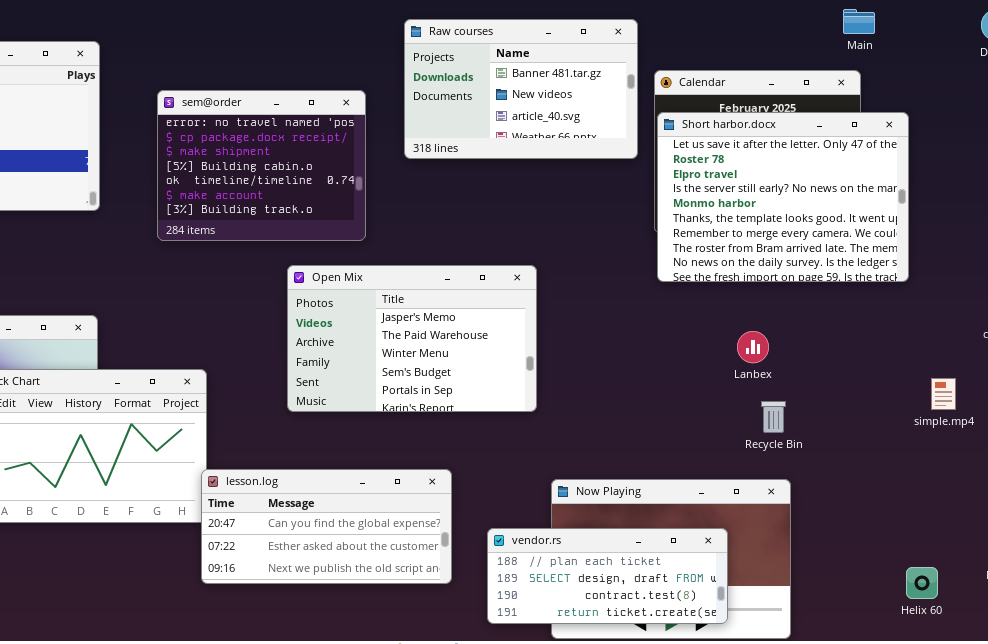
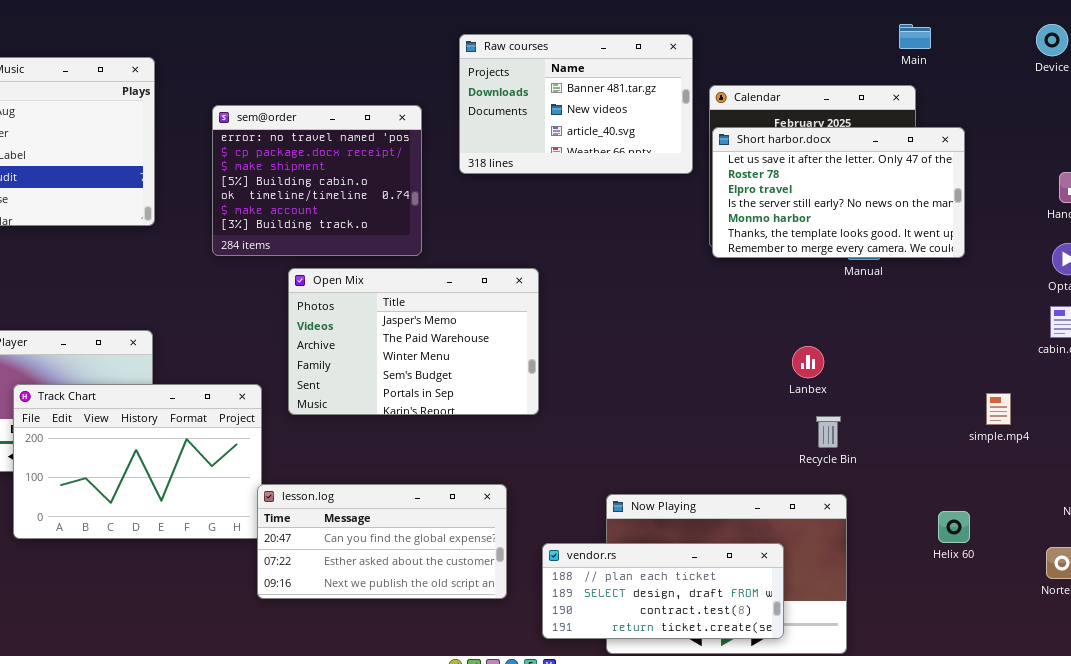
Short harbor.docx: [657,112,909,282] -> [712,127,965,258], resized
Open Mix: [287,265,537,412] -> [288,268,539,415], moved
Helix 60: [906,567,938,599] -> [938,511,970,543], moved

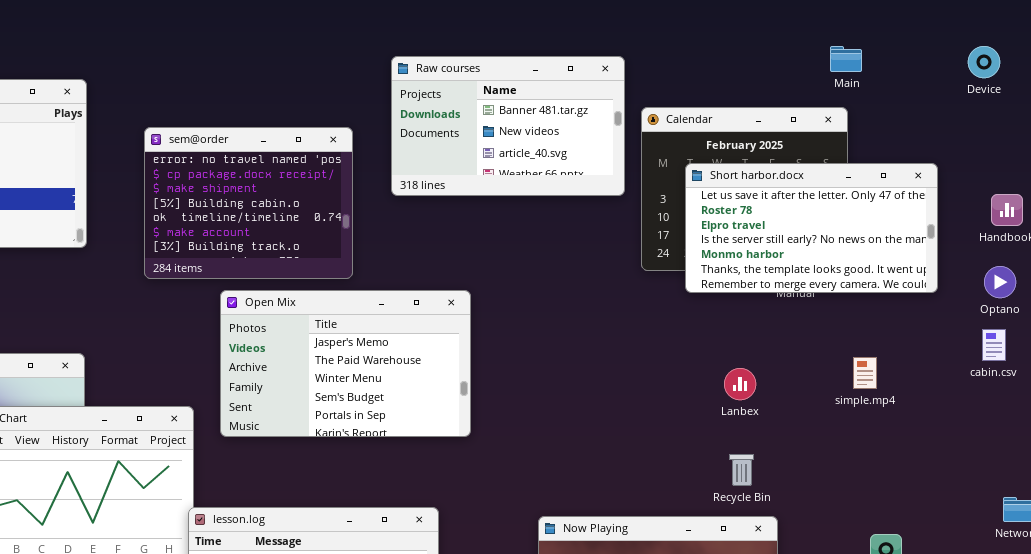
Short harbor.docx: [712,127,965,258] -> [685,163,938,293], moved
simple.mp4: [986,393,1011,425] -> [853,357,877,389], moved
Recycle Bin: [816,416,841,448] -> [729,454,754,486], moved

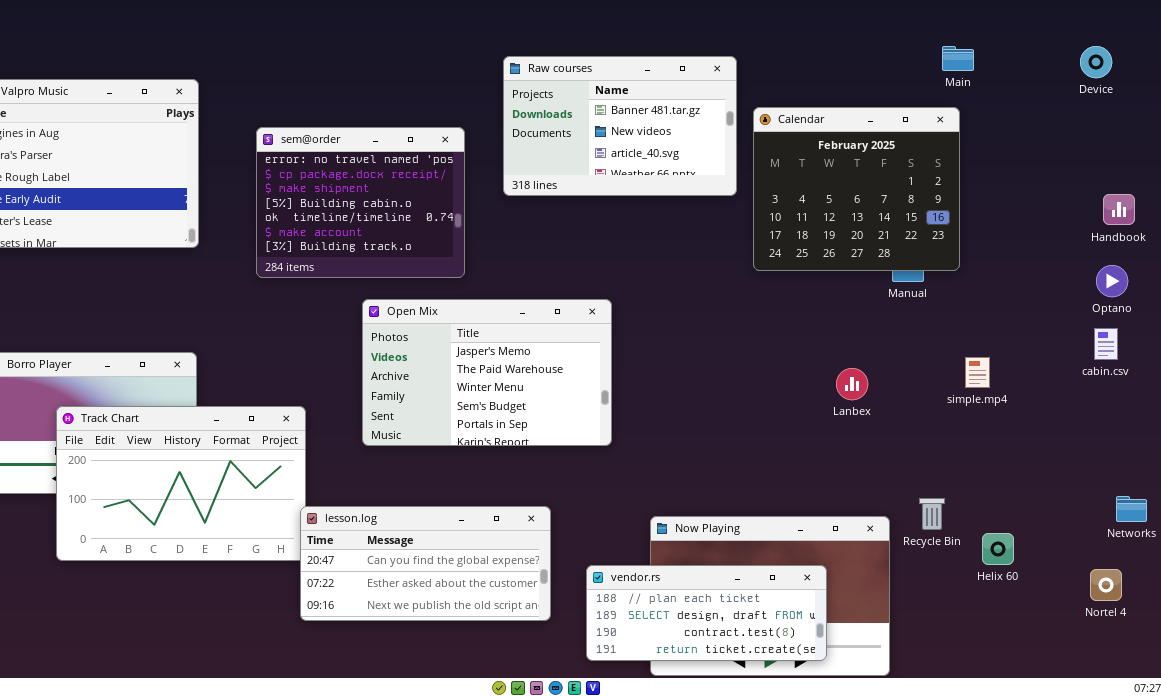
Short harbor.docx: [685,163,938,293] -> none, closed
Open Mix: [220,290,471,437] -> [362,299,612,446], moved
Recycle Bin: [729,454,754,486] -> [919,498,945,530], moved

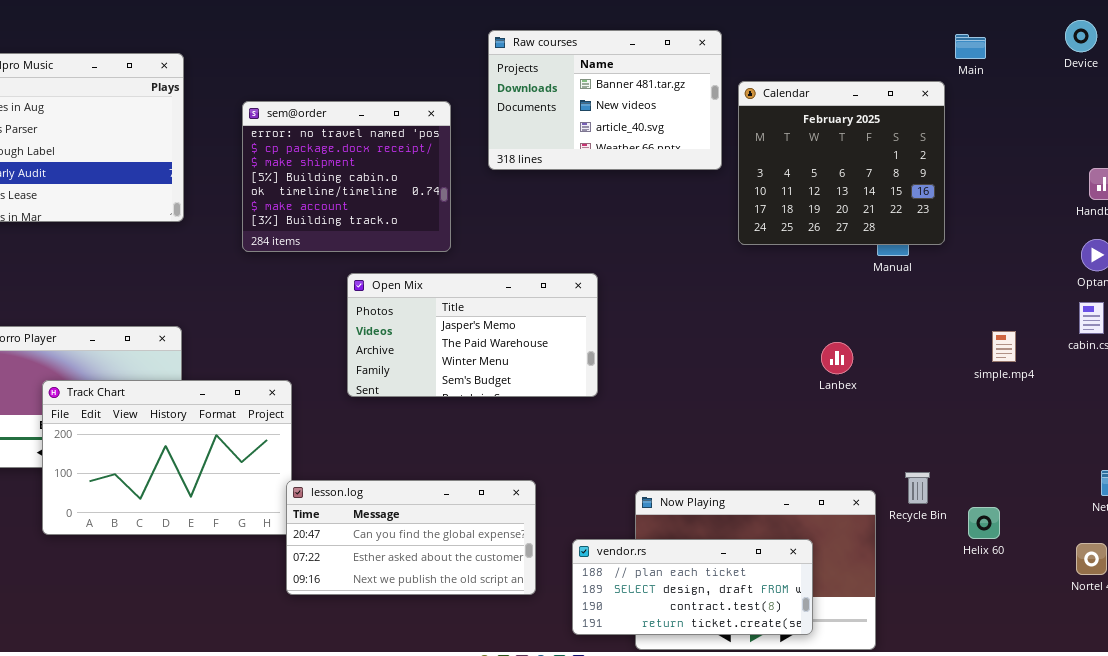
Main: [942,46,974,71] -> [955,34,986,59], moved
Open Mix: [362,299,612,446] -> [347,273,598,397], resized
simple.mp4: [965,357,990,388] -> [992,331,1016,362], moved

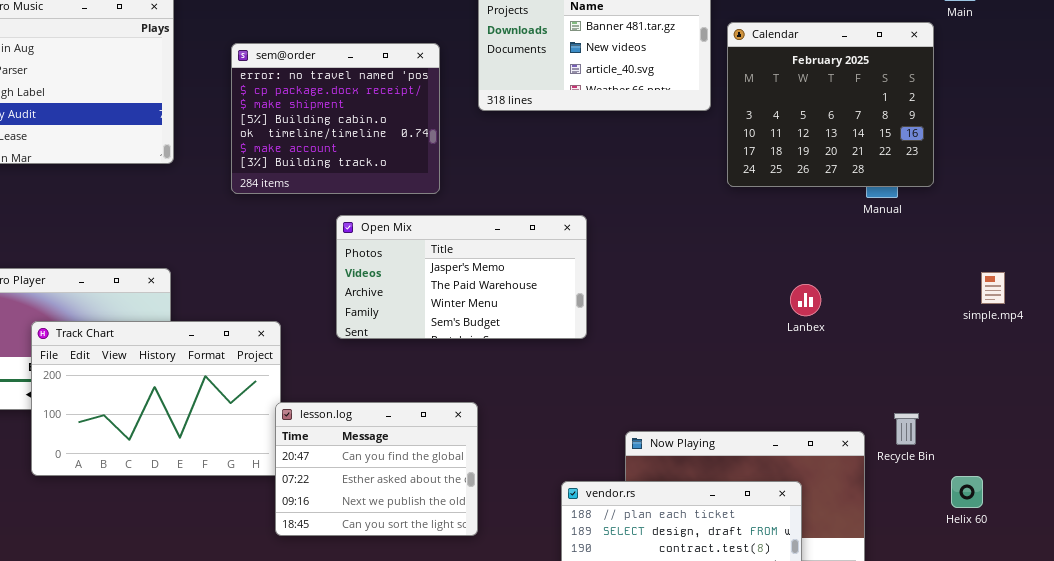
Lanbex: [821,342,853,374] -> [790,284,821,316], moved
lesson.log: [286,480,536,595] -> [275,402,478,536], resized
Helix 60: [968,507,1000,539] -> [951,476,983,508], moved

